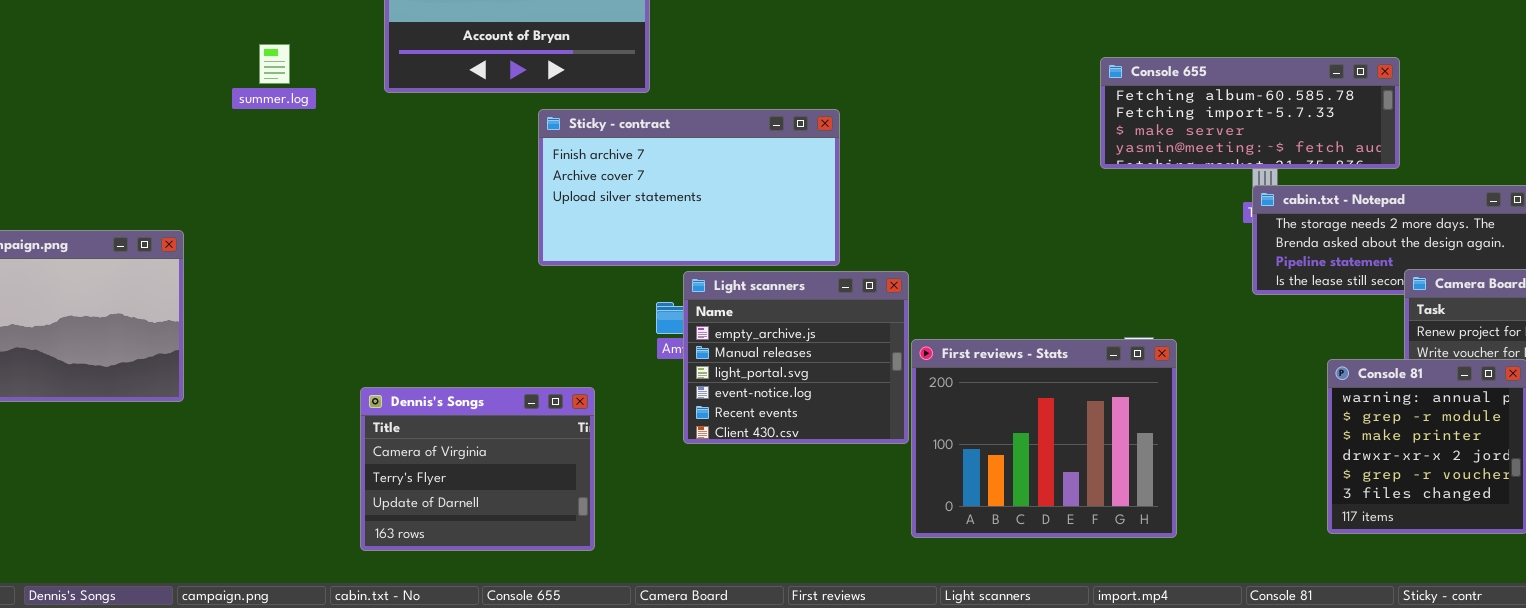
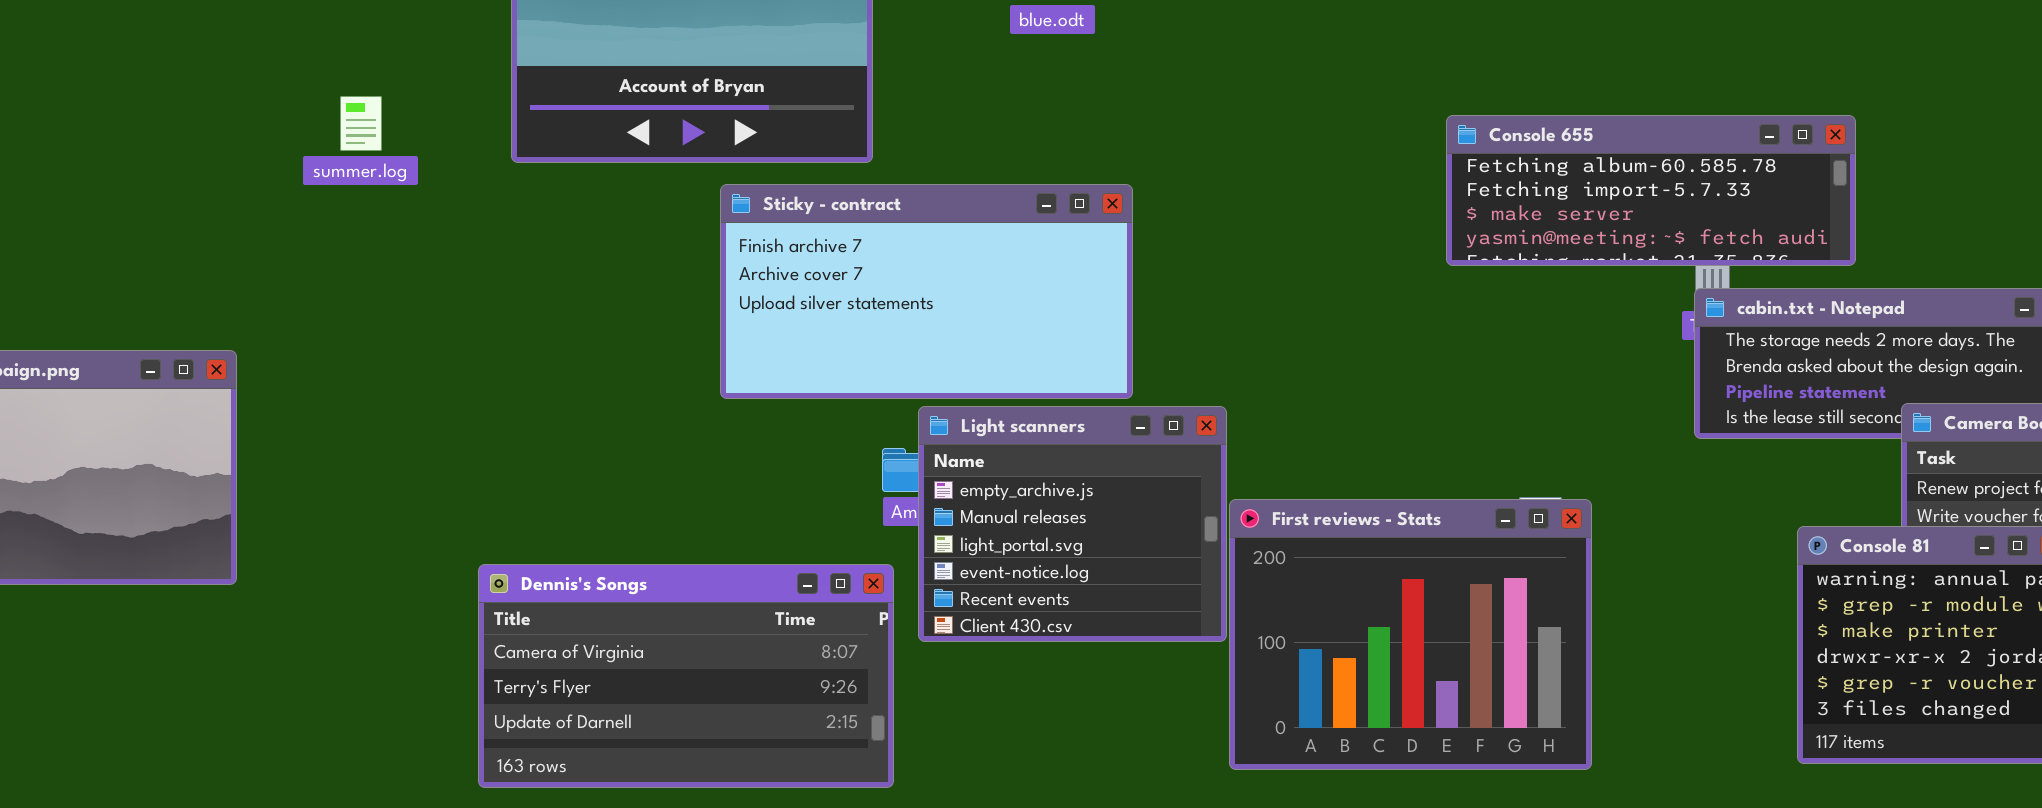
Console 655: [1100,57,1400,169] -> [1446,115,1856,266], moved
Dennis's Songs: [360,387,595,551] -> [478,564,894,788], resized

